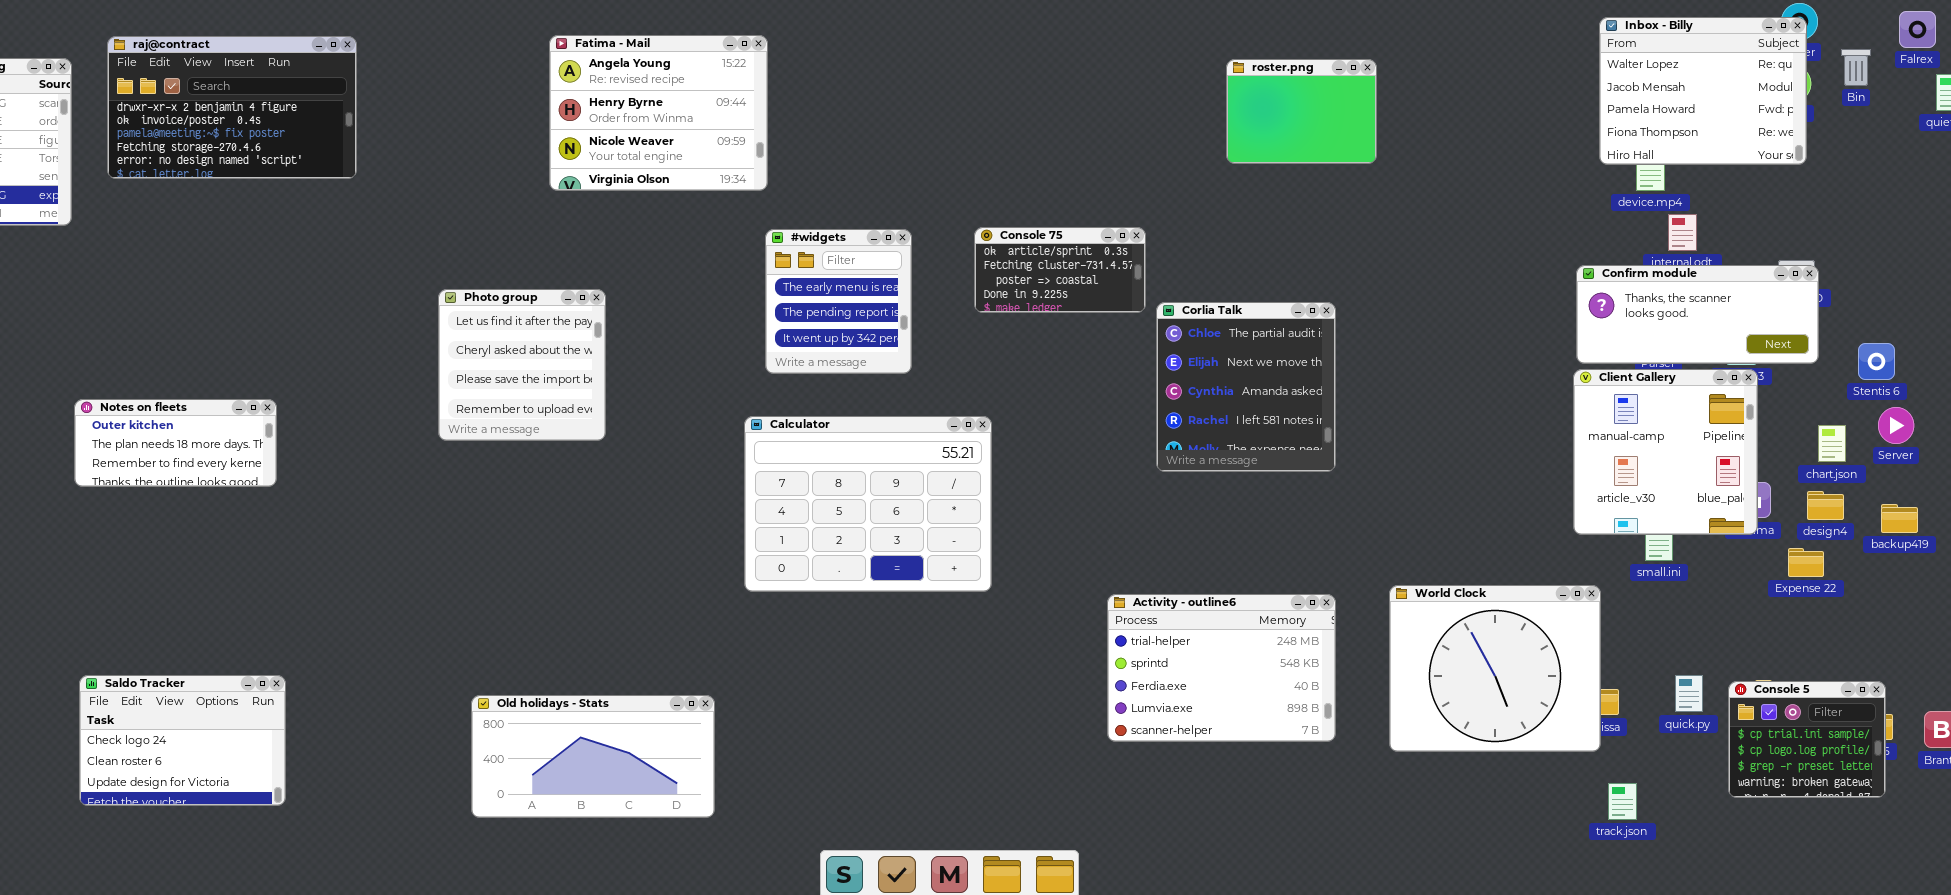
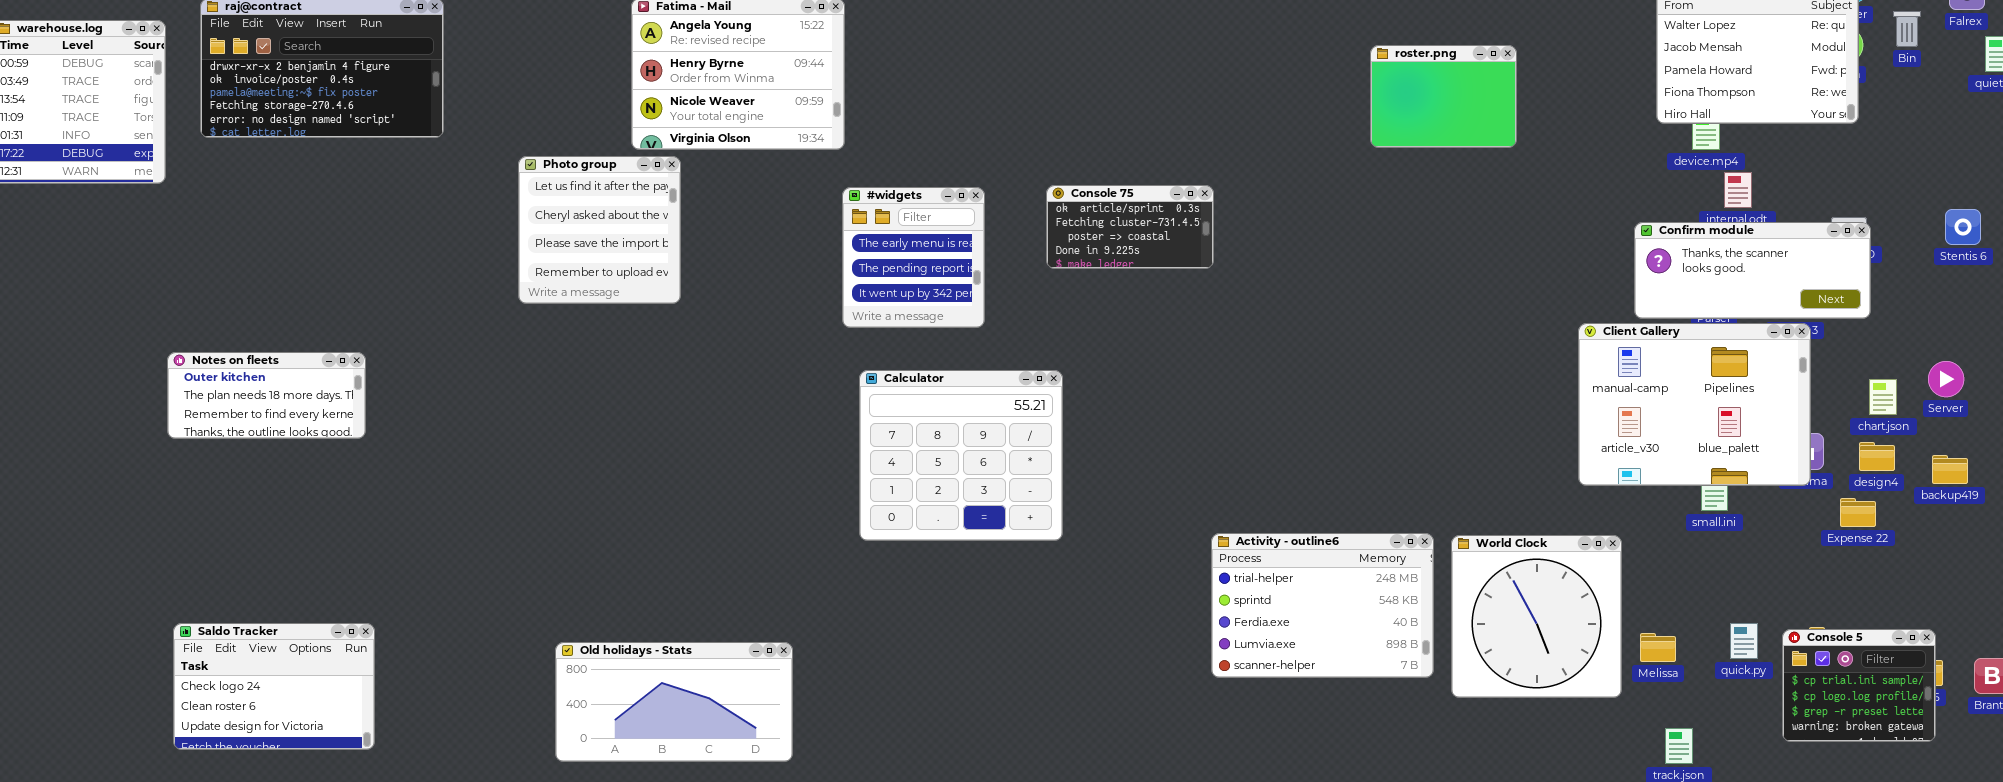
roster.png: [1226,59,1377,164] -> [1370,45,1517,148], moved
Photo group: [438,289,606,441] -> [518,156,681,304], moved
Corlia Talk: [1156,302,1336,472] -> none, closed
Stentis 6: [1858,343,1895,380] -> [1945,209,1981,245], moved
Client Gallery: [1573,369,1758,535] -> [1578,323,1811,486], resized
Calculator: [744,416,992,592] -> [859,370,1063,541], resized
World Clock: [1389,585,1601,752] -> [1451,535,1622,698], resized
Activity - outline6: [1107,594,1336,742] -> [1211,533,1434,678], moved

